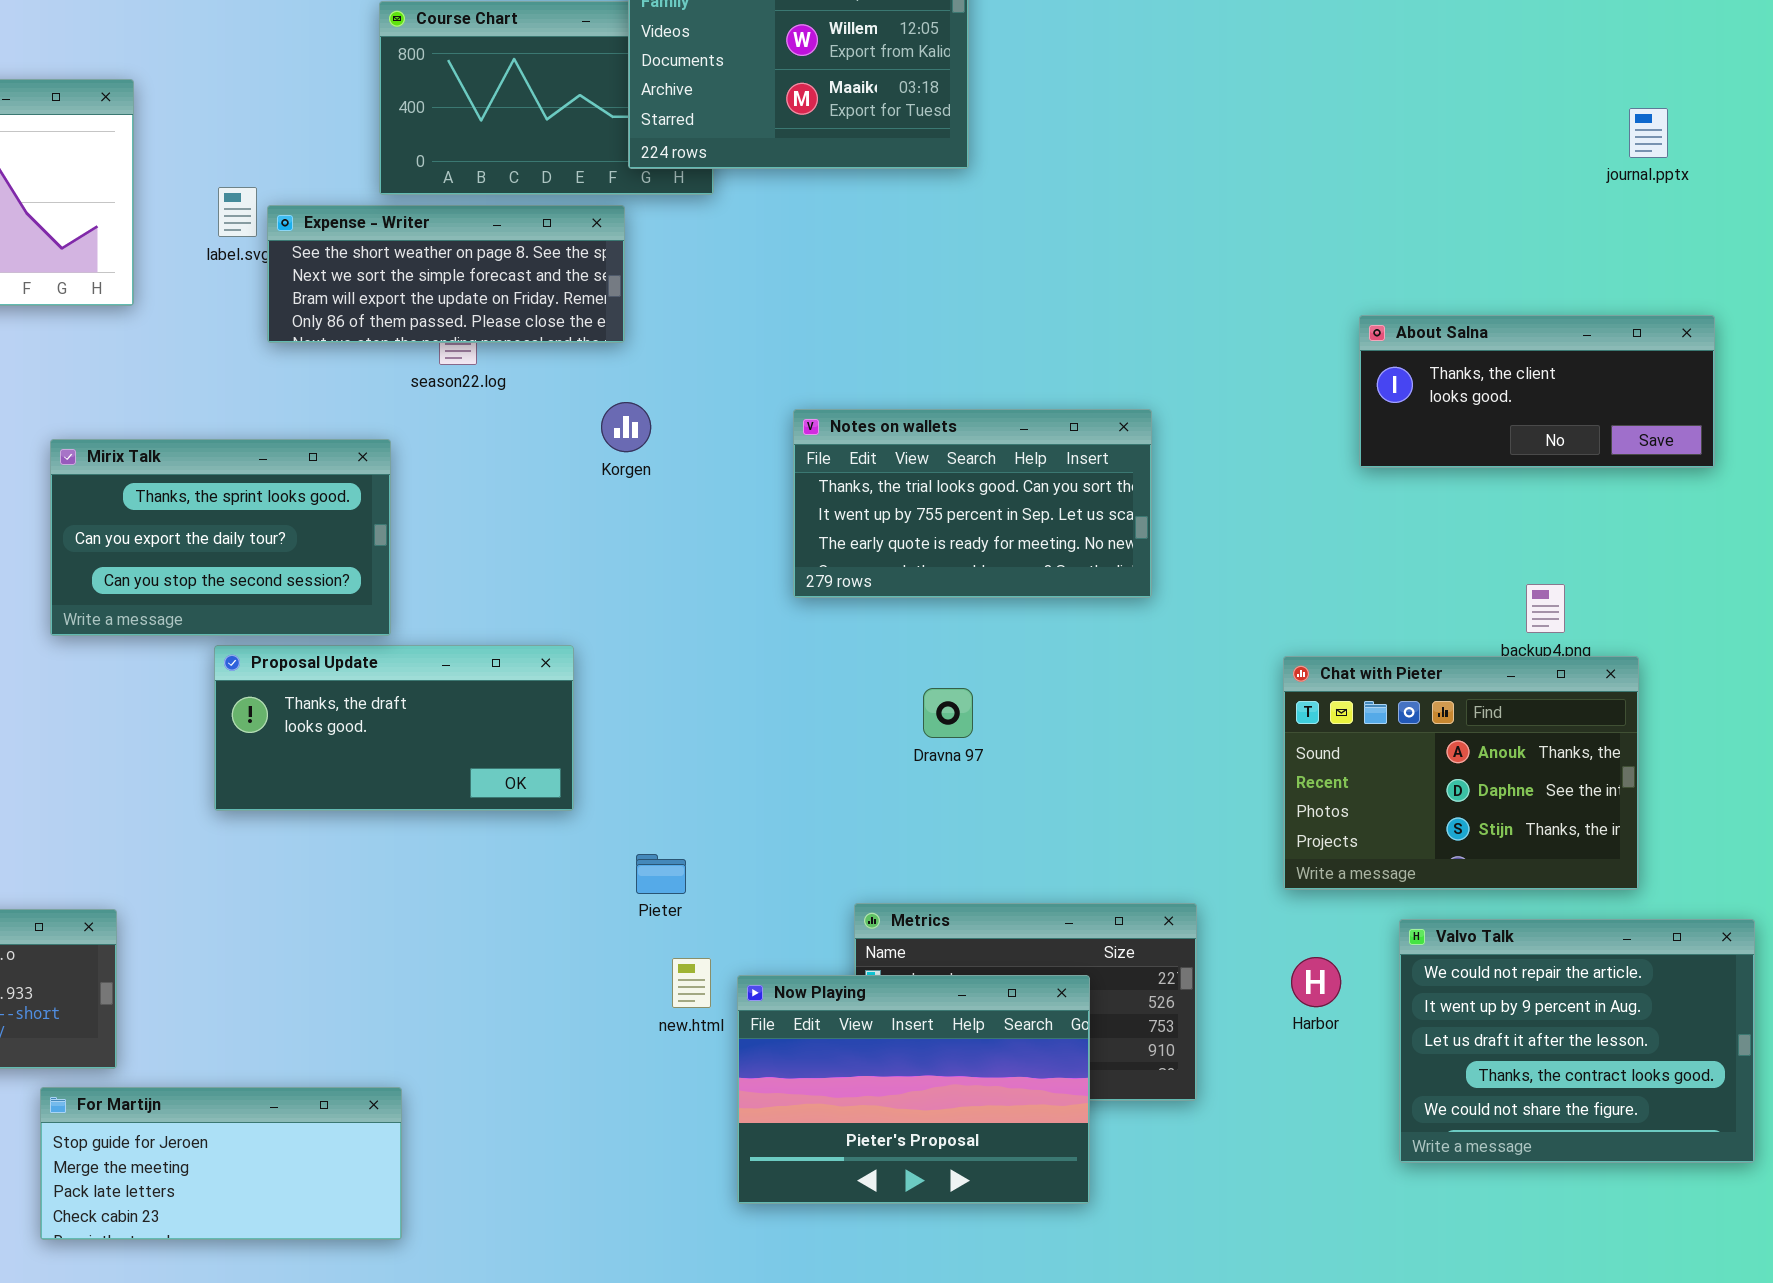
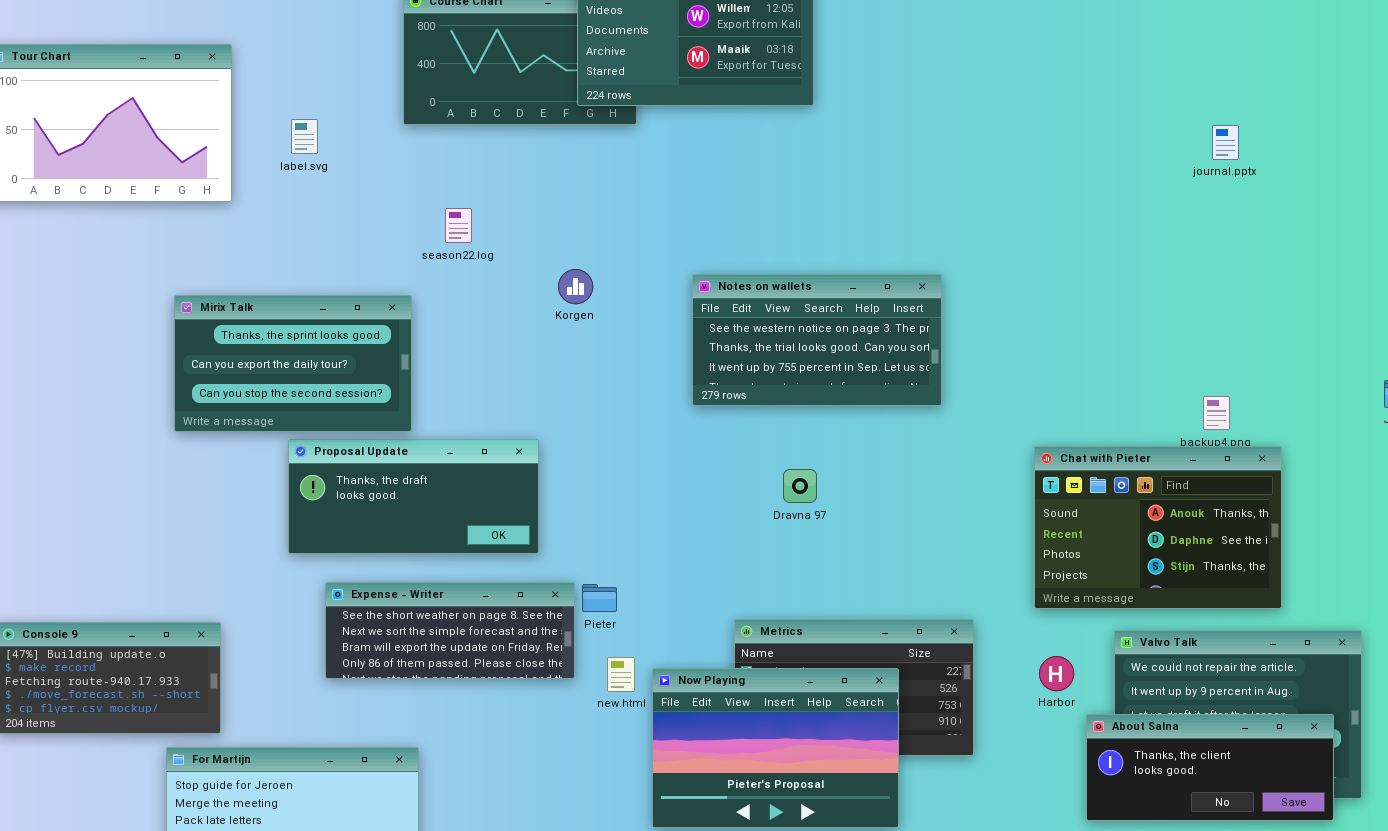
journal.pptx: [1629,108,1668,158] -> [1212,125,1239,160], moved
Expense - Writer: [267,205,625,343] -> [325,582,575,679], moved
About Salna: [1359,315,1715,468] -> [1086,714,1334,821], moved
Notes on wallets: [793,409,1152,598] -> [692,274,942,406], scrolled up 1 row

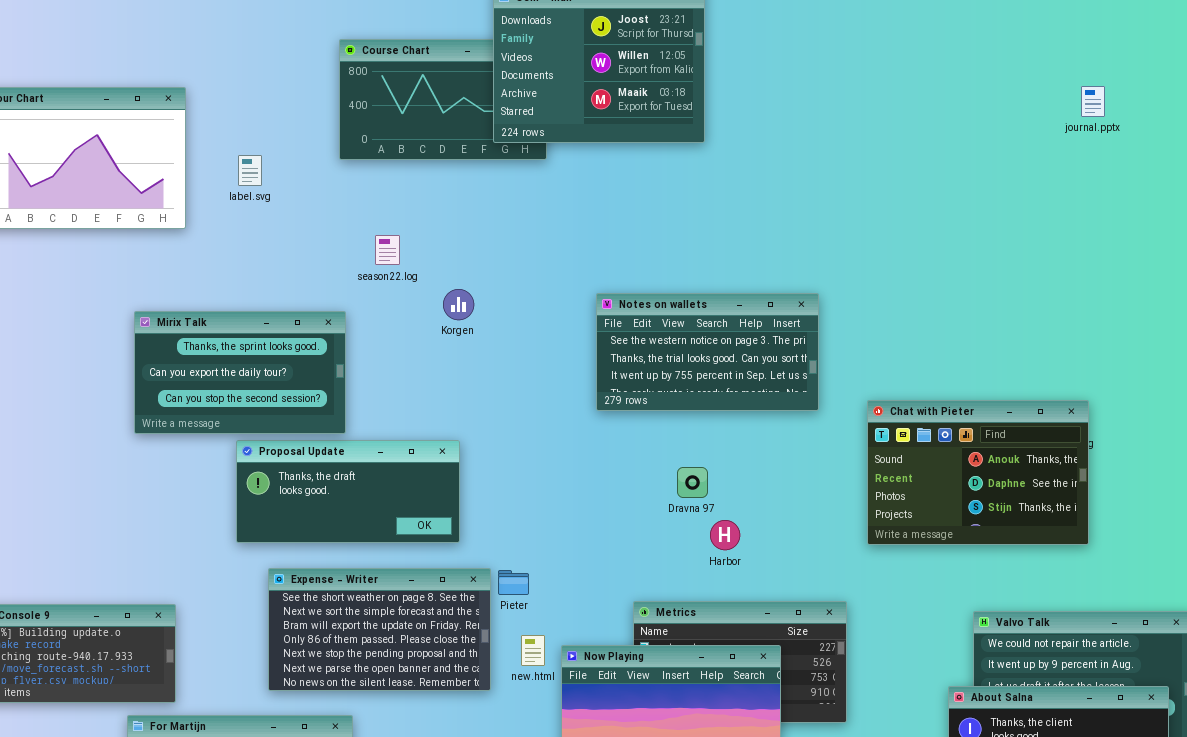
journal.pptx: [1212,125,1239,160] -> [1081,86,1105,117], moved
Korgen: [558,269,593,304] -> [443,289,474,320], moved
Chat with Pieter: [1034,446,1282,609] -> [867,400,1089,545], moved
Expense - Writer: [325,582,575,679] -> [268,568,491,691], resized
Harbor: [1039,656,1074,691] -> [710,520,740,550], moved

